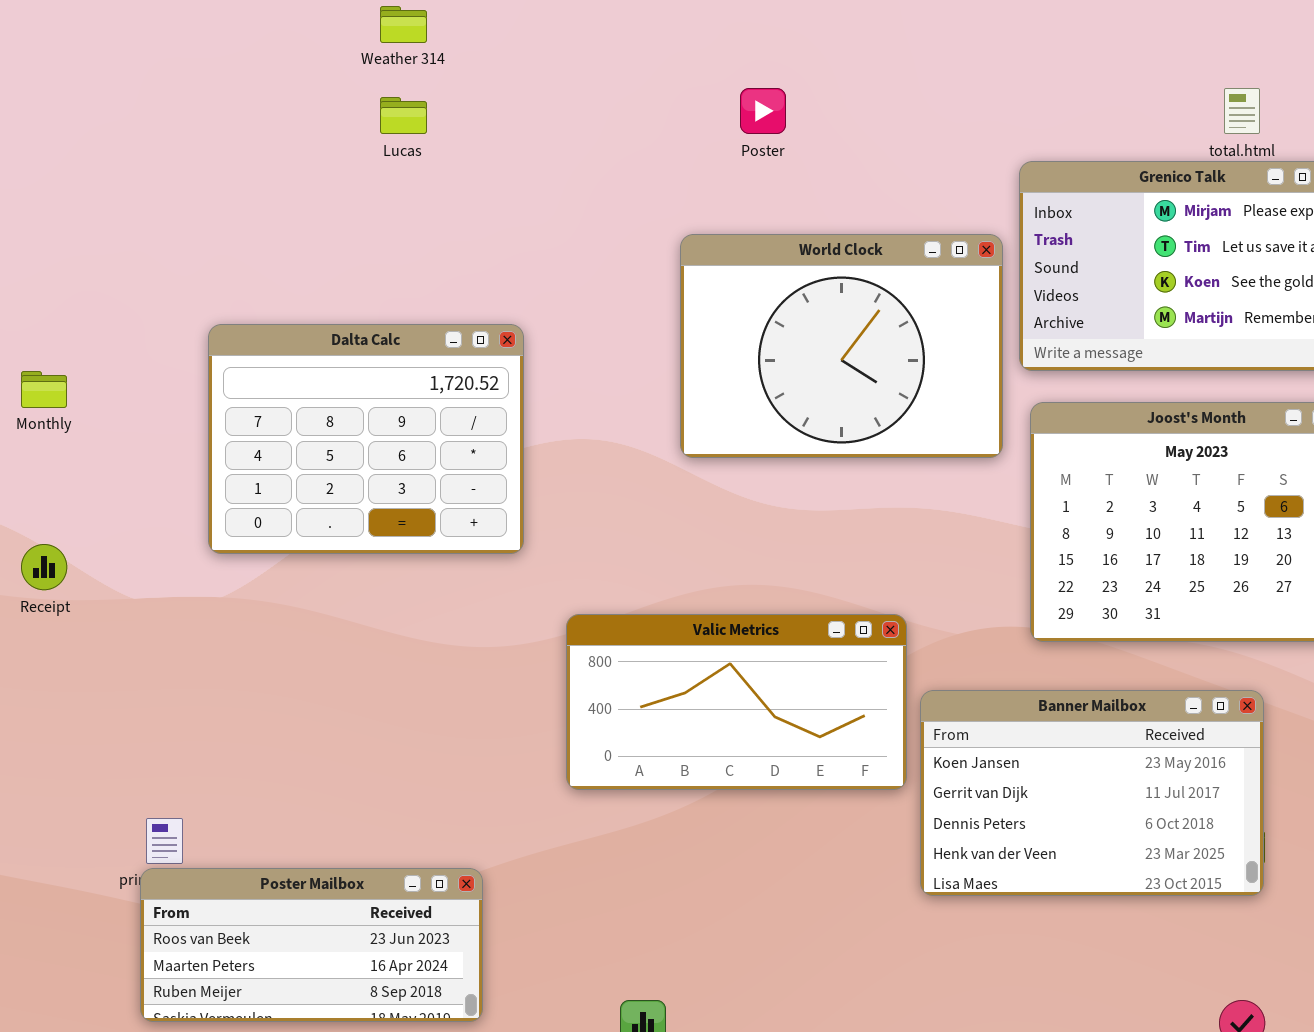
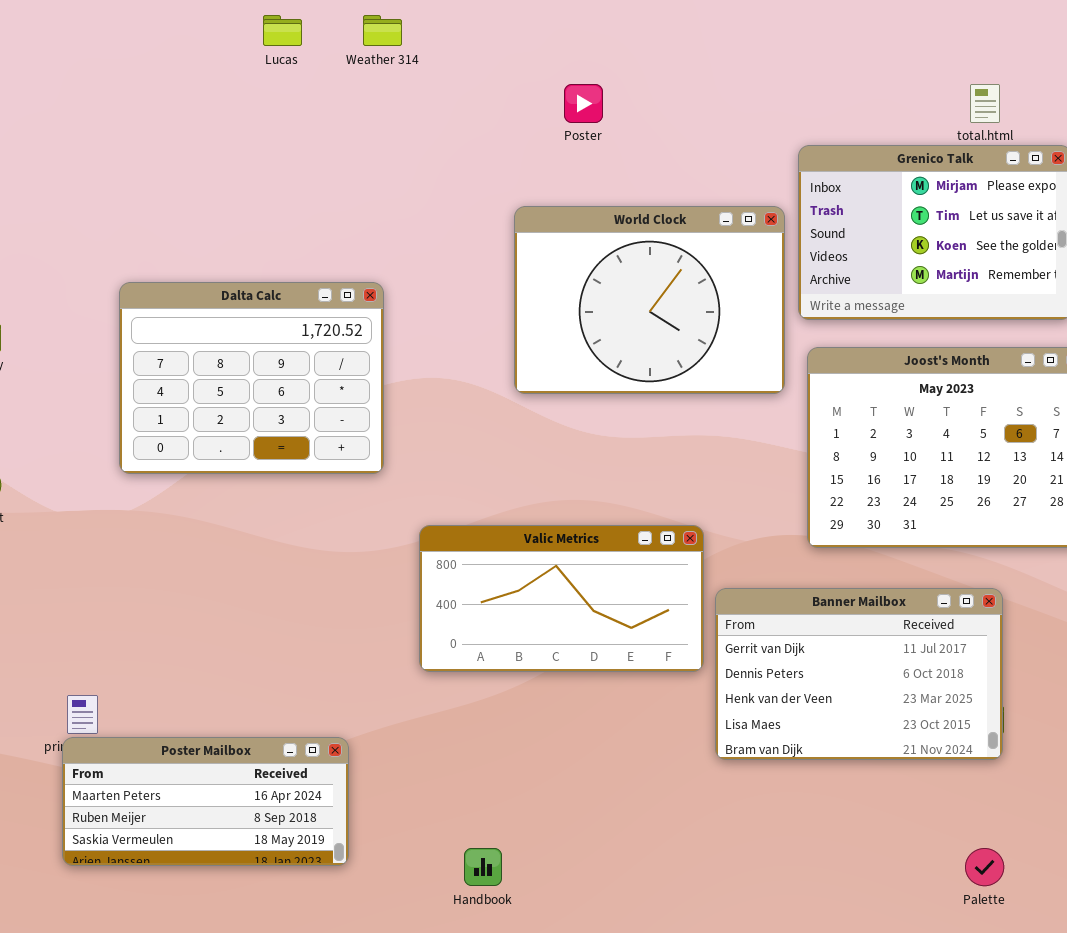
Weather 314: [380,6,427,43] -> [363,15,402,46], moved
Lucas: [380,97,427,134] -> [263,15,302,46], moved
Banner Mailbox: [920,690,1264,896] -> [715,588,1003,760], scrolled down 1 row
Poster Mailbox: [140,868,483,1022] -> [62,737,349,866], scrolled down 1 row

